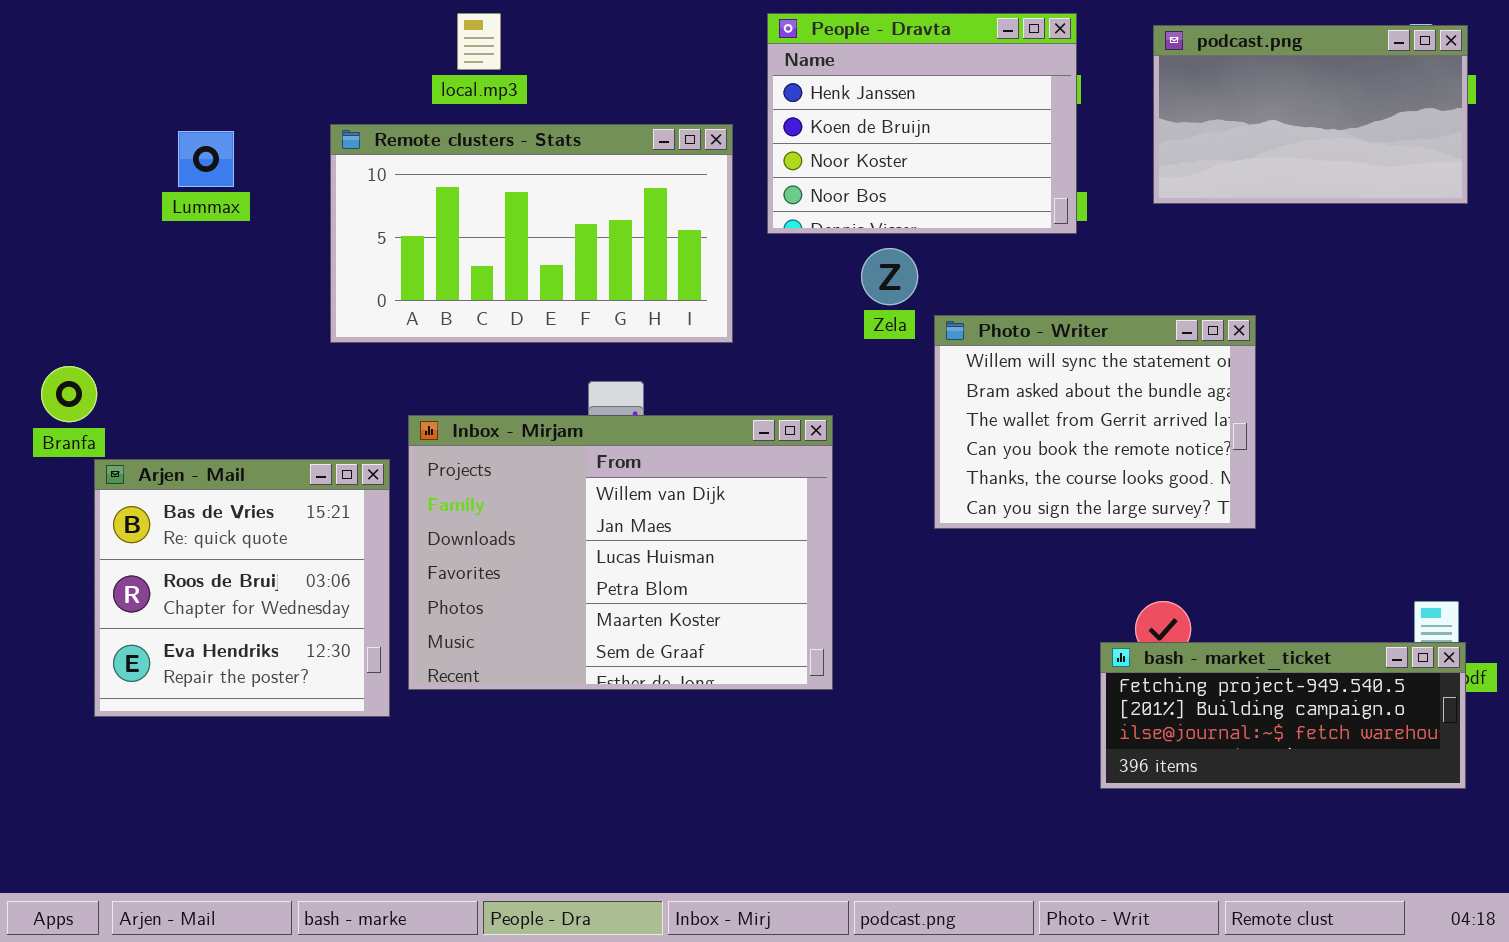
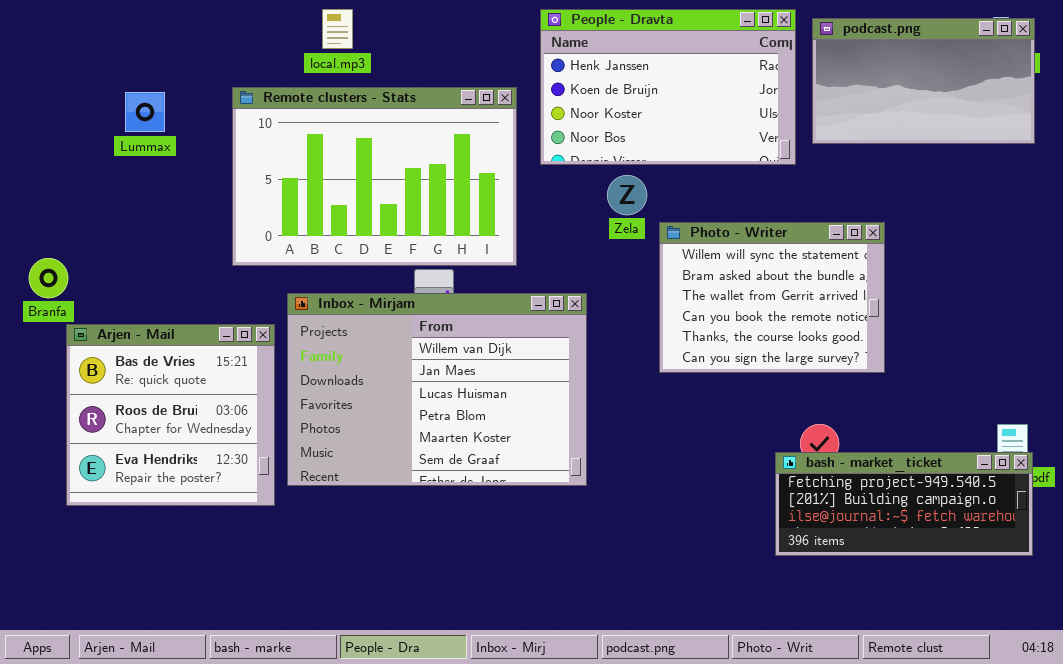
People - Dravta: [767,13,1077,234] -> [540,9,796,165], resized
Remote clusters - Stats: [330,124,733,343] -> [232,87,517,266], resized

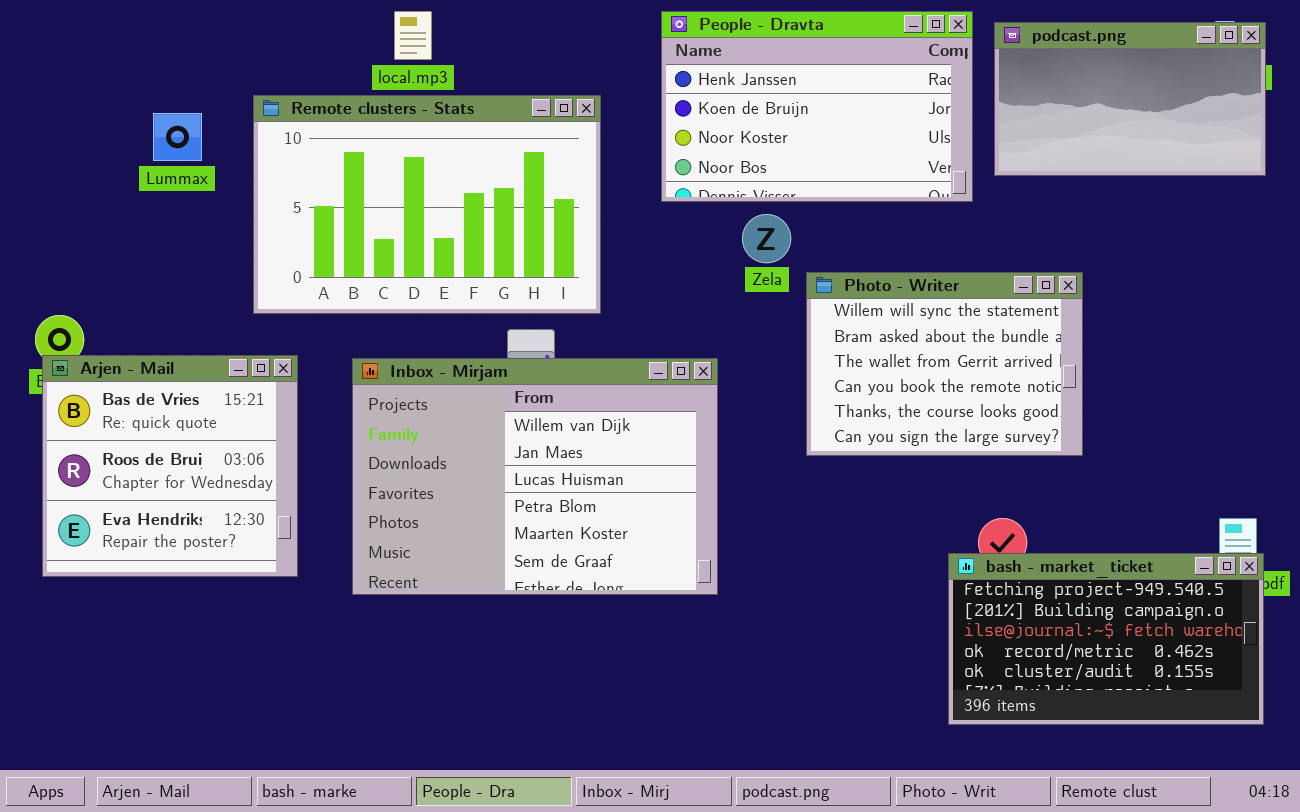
Remote clusters - Stats: [232,87,517,266] -> [253,95,601,314], moved
Arjen - Mail: [66,324,275,506] -> [42,355,298,577], moved
bash - market_ticket: [775,452,1033,556] -> [948,553,1264,725], resized

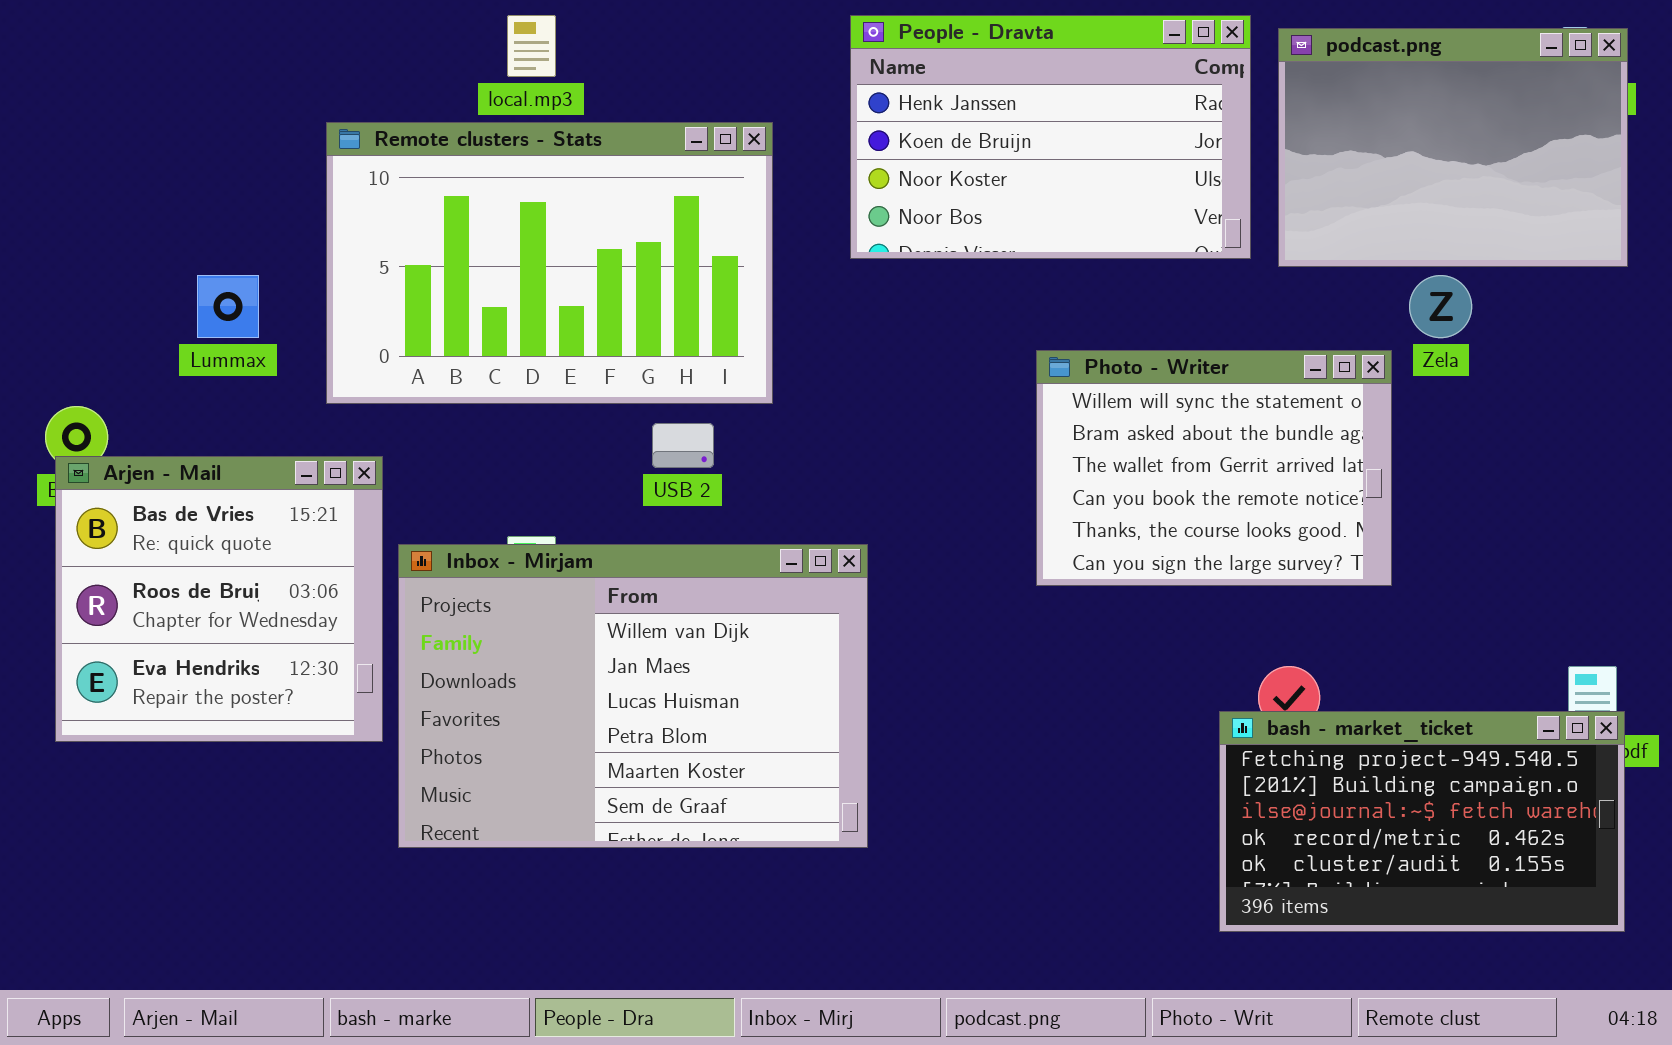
podcast.png: [994,22,1266,176] -> [1278,28,1628,267], resized
Lummax: [153,113,202,161] -> [197,275,259,338], moved
Zela: [742,214,791,263] -> [1409,275,1472,338], moved
Inbox - Mirjam: [352,358,718,595] -> [398,544,868,848], moved

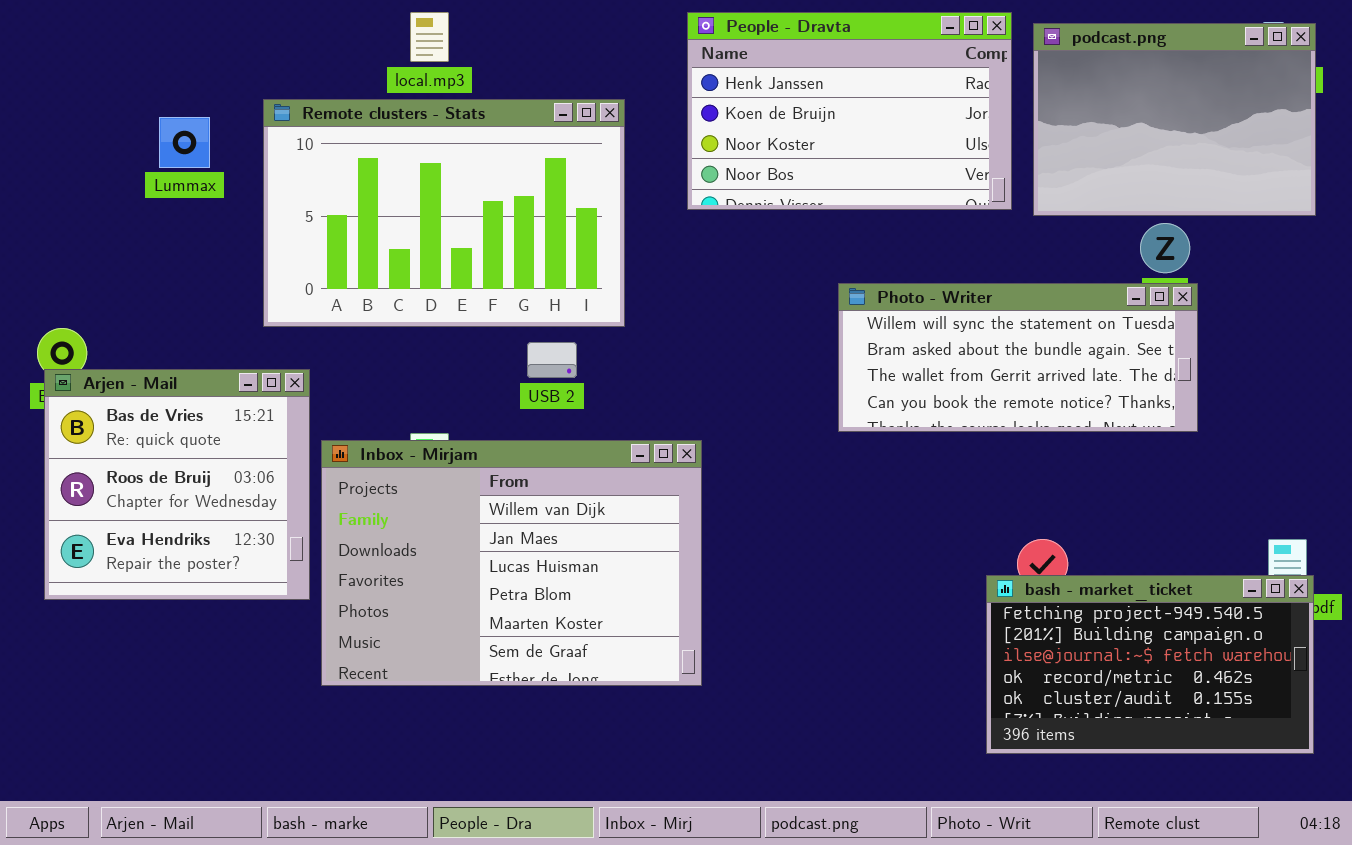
Lummax: [197,275,259,338] -> [159,117,210,168], moved
Photo - Writer: [1036,350,1392,586] -> [838,283,1198,432], resized

